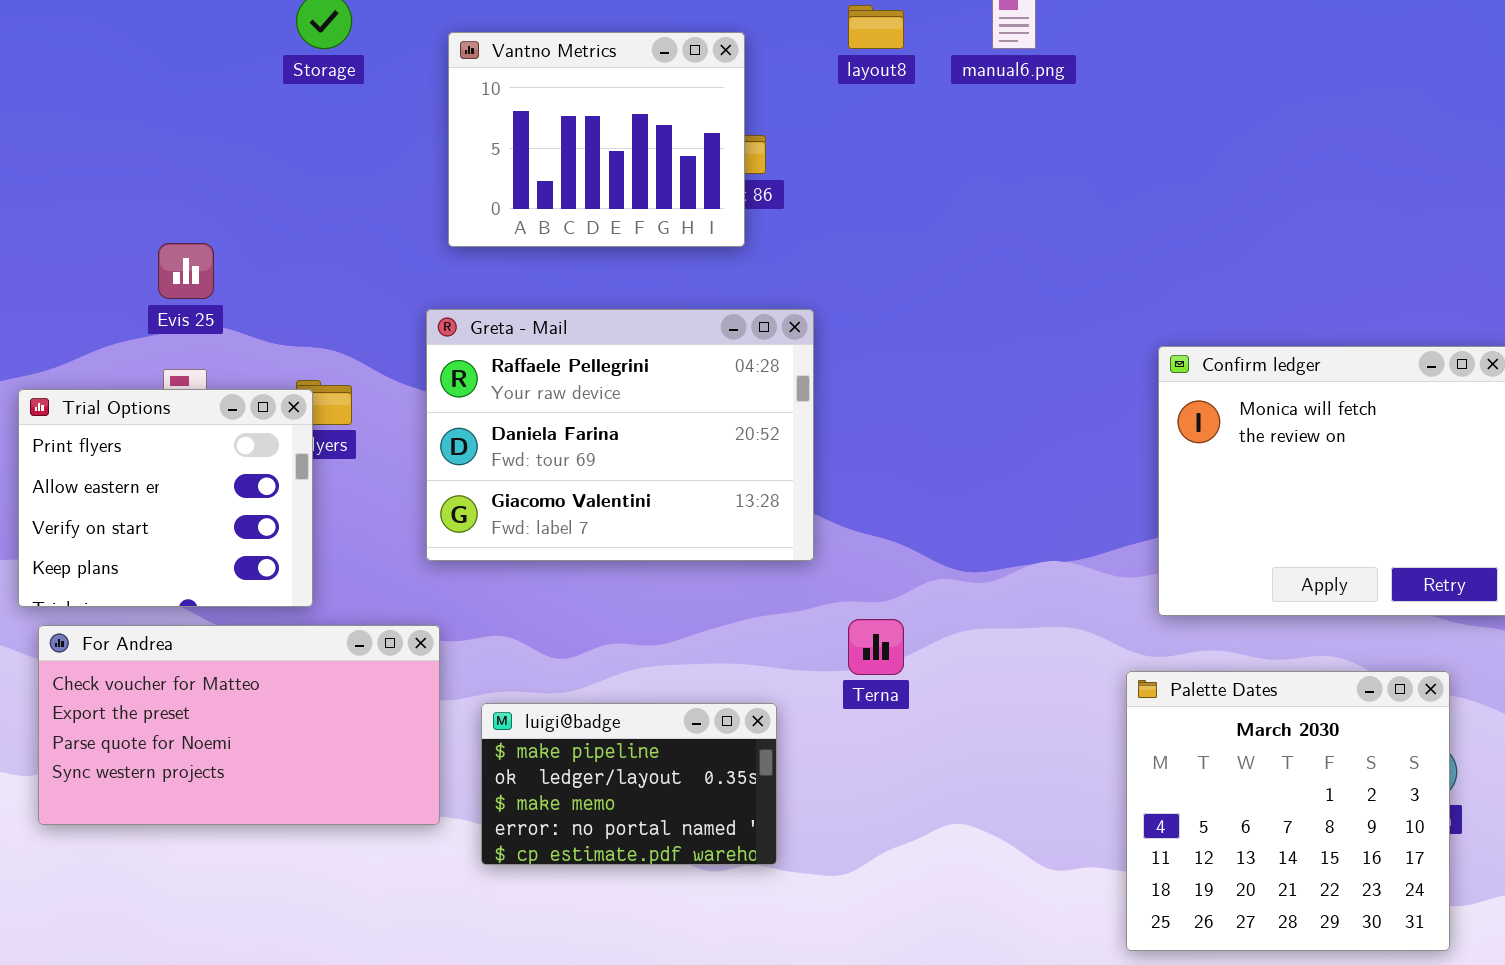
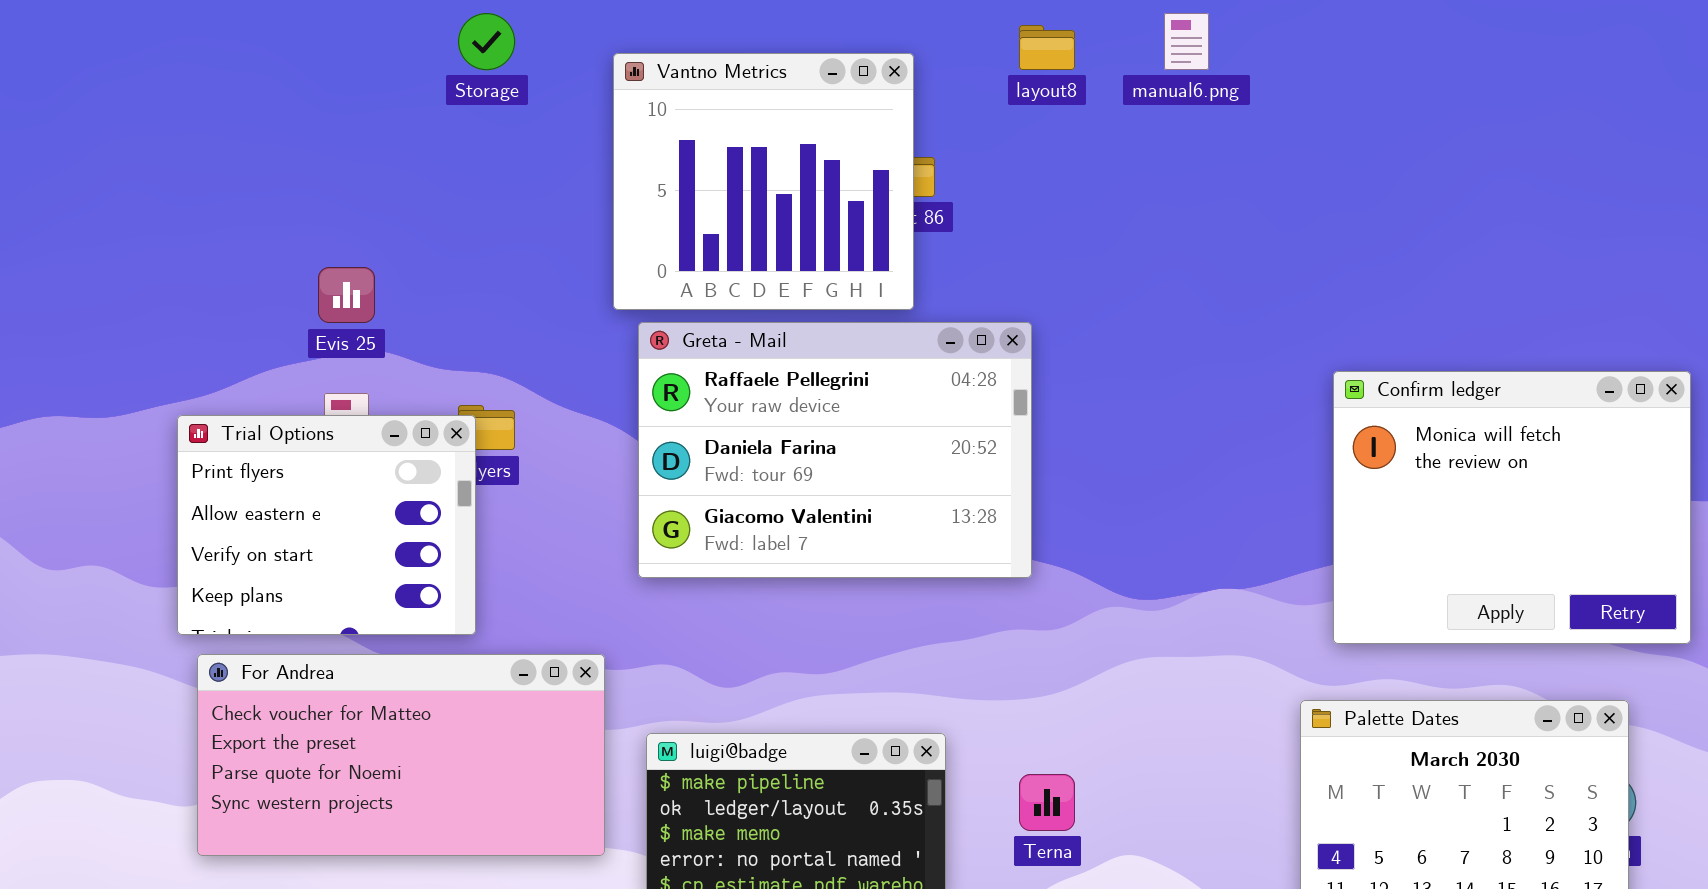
Vantno Metrics: [448,32,745,247] -> [613,53,914,310], resized
Greta - Mail: [426,309,814,561] -> [638,322,1032,578], moved
Terna: [848,619,904,675] -> [1019,774,1075,831], moved

